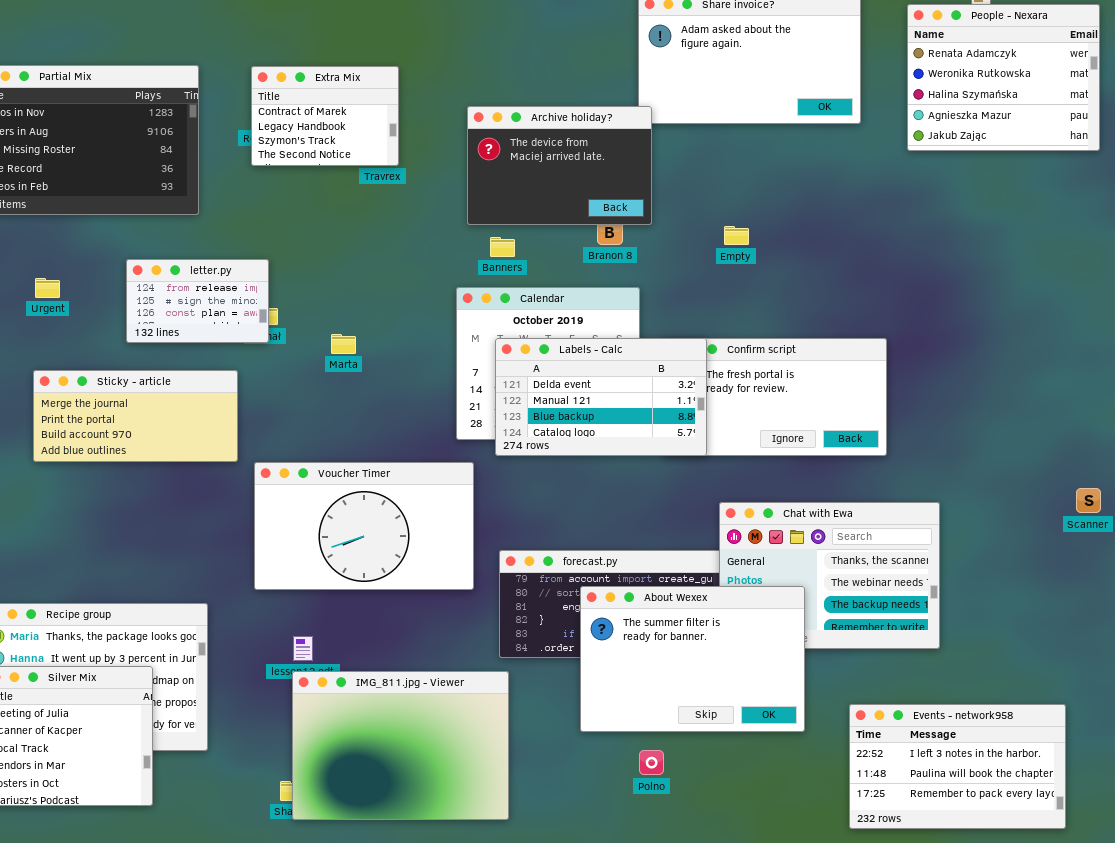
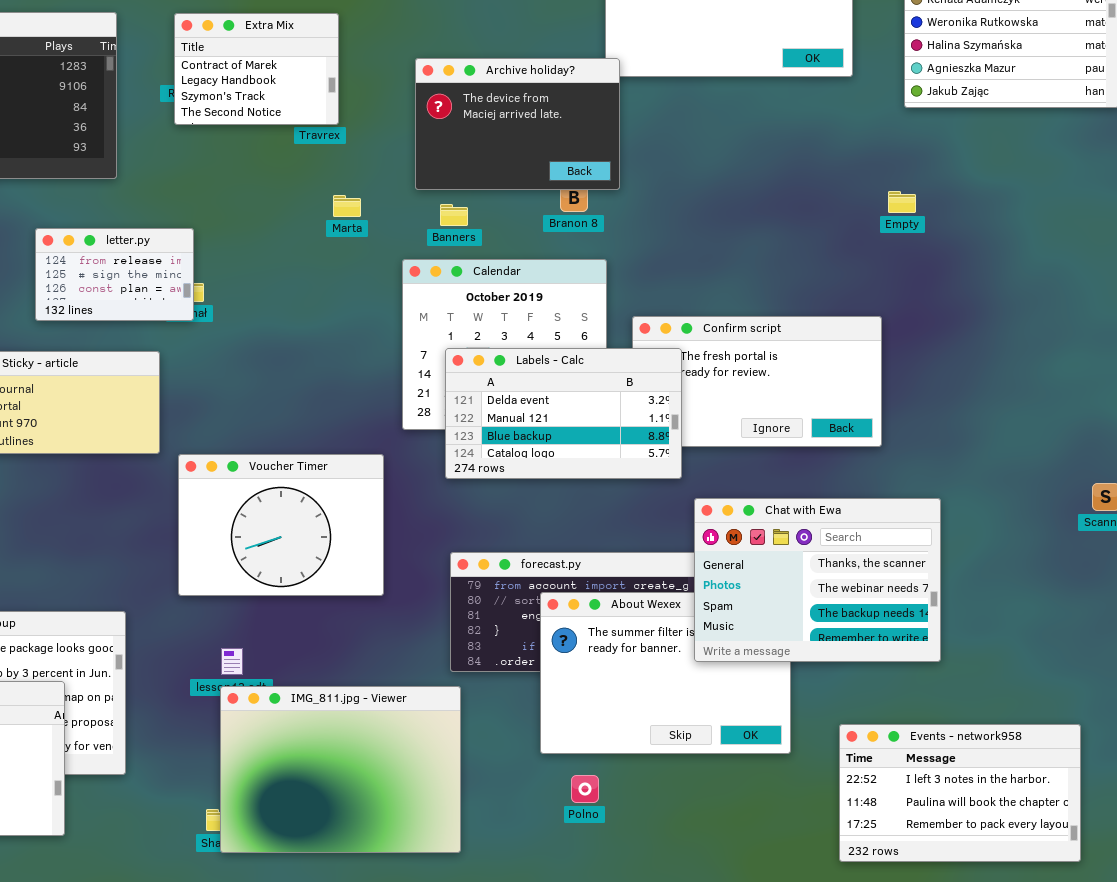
Empty: [724,226,749,245] -> [888,191,916,213], moved
Marta: [331,334,356,354] -> [333,195,361,217], moved
Labels - Calc: [495,338,707,456] -> [445,348,682,479], moved
Voucher Timer: [254,462,474,590] -> [178,454,384,596], resized
Chat with Ewa: [719,502,940,649] -> [694,498,941,662], raised
Polno: [639,750,664,775] -> [571,775,599,803], moved

